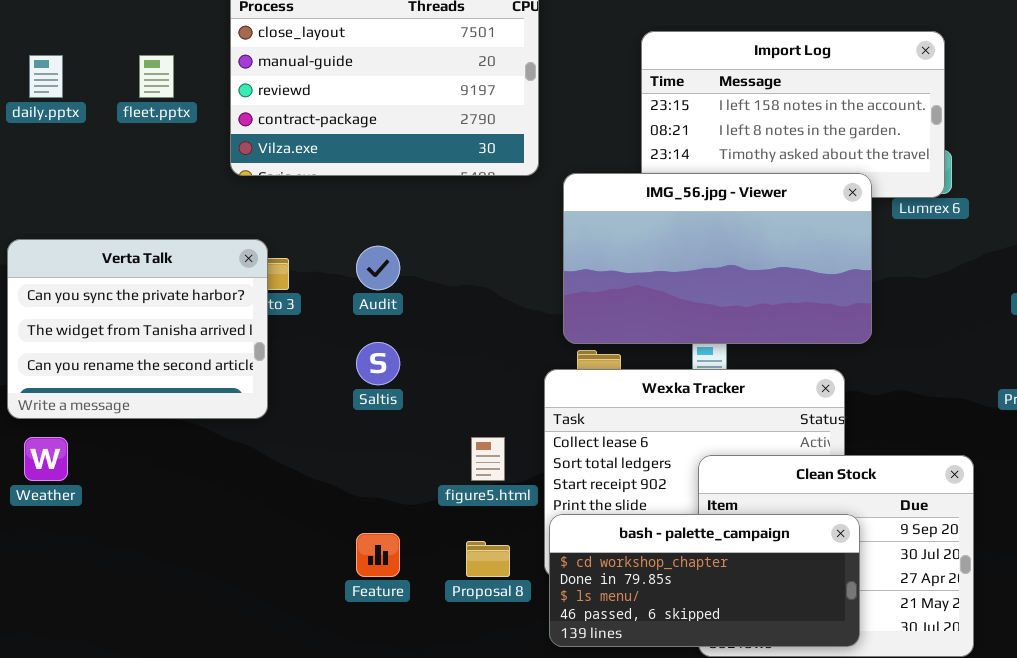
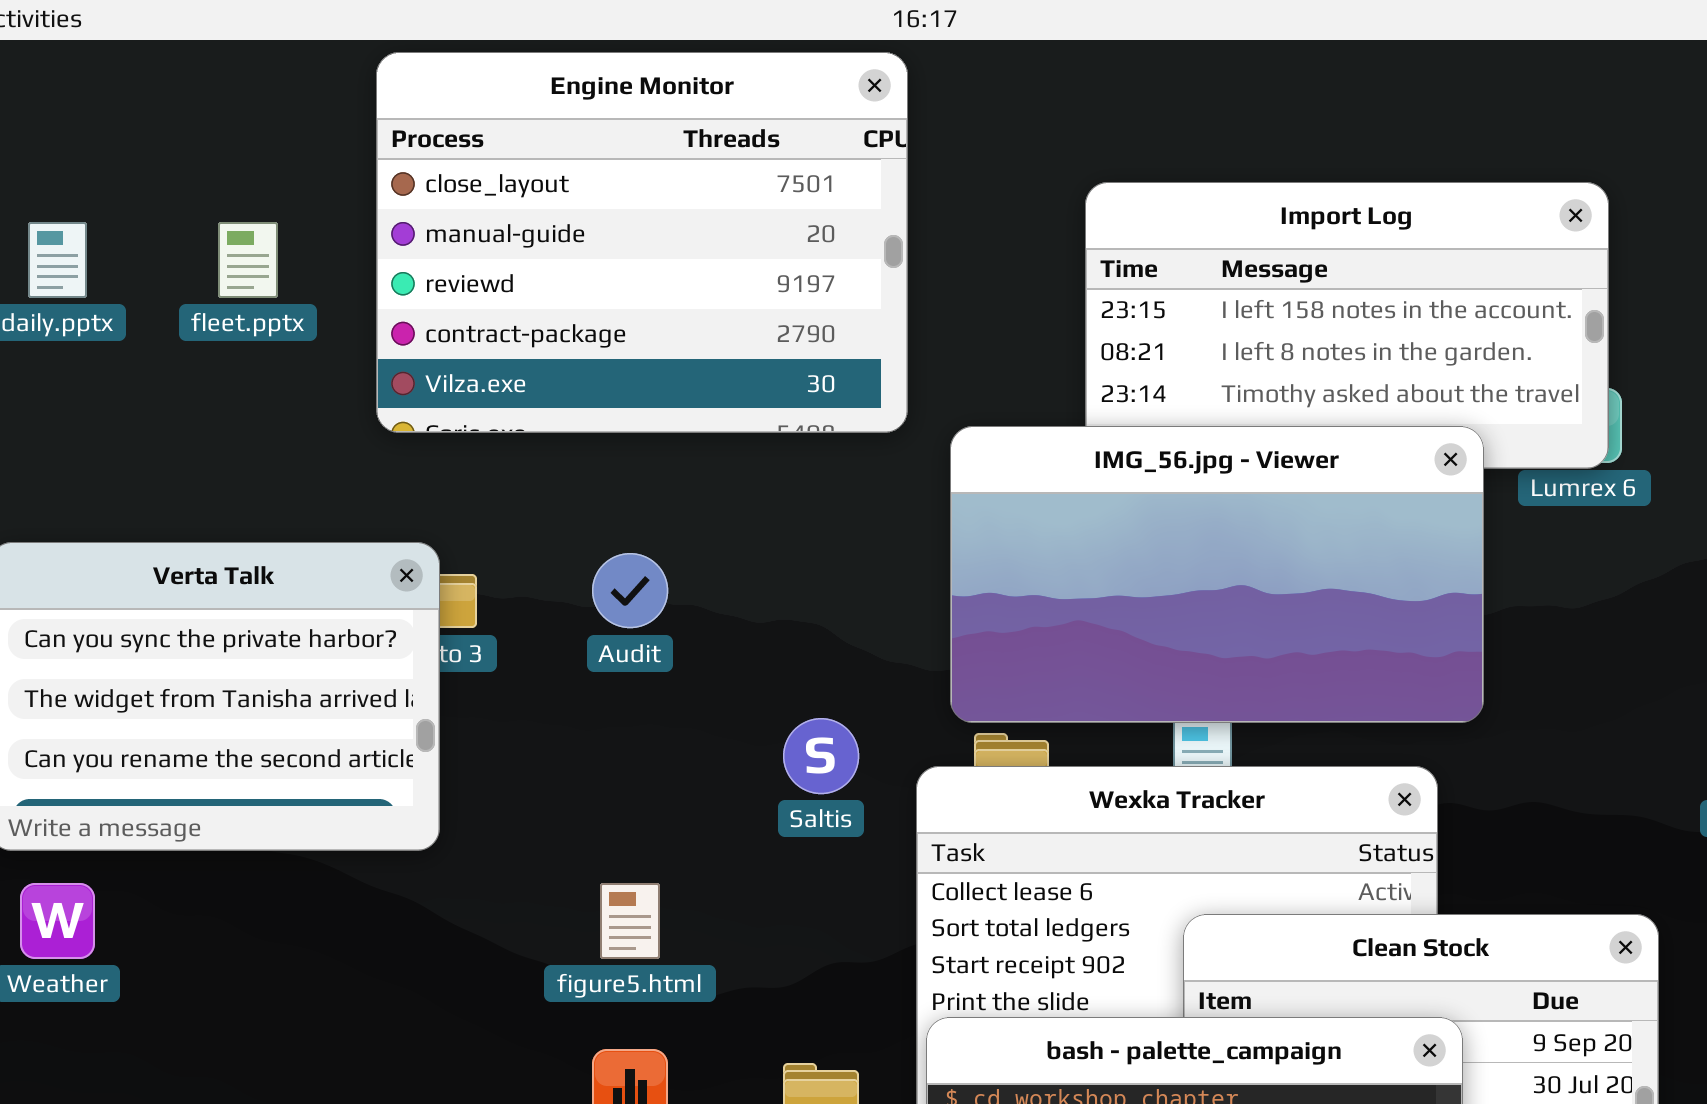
Saltis: [356,342,400,385] -> [783,718,859,794], moved
figure5.html: [471,437,505,481] -> [600,883,660,959], moved

